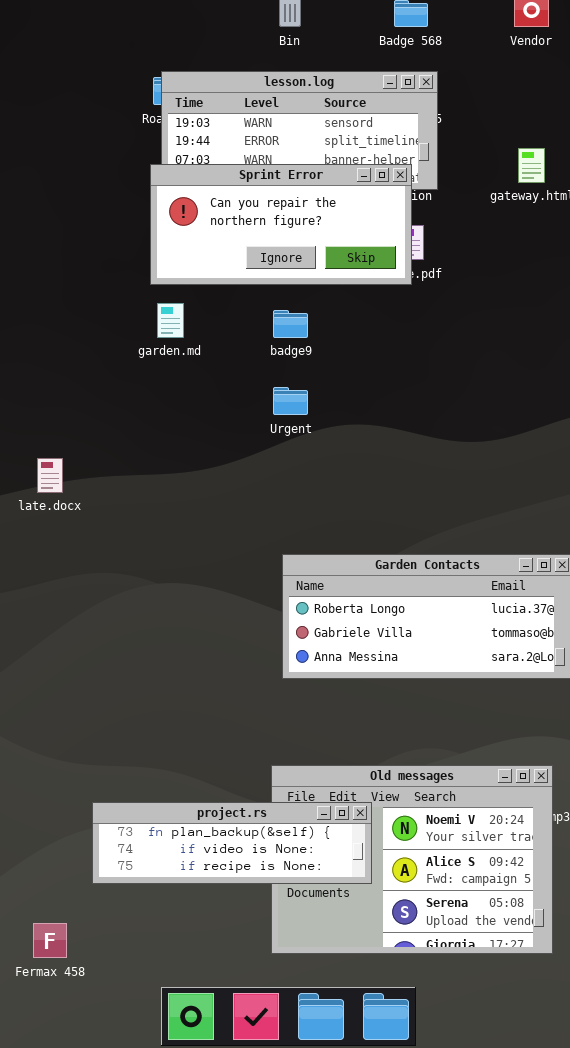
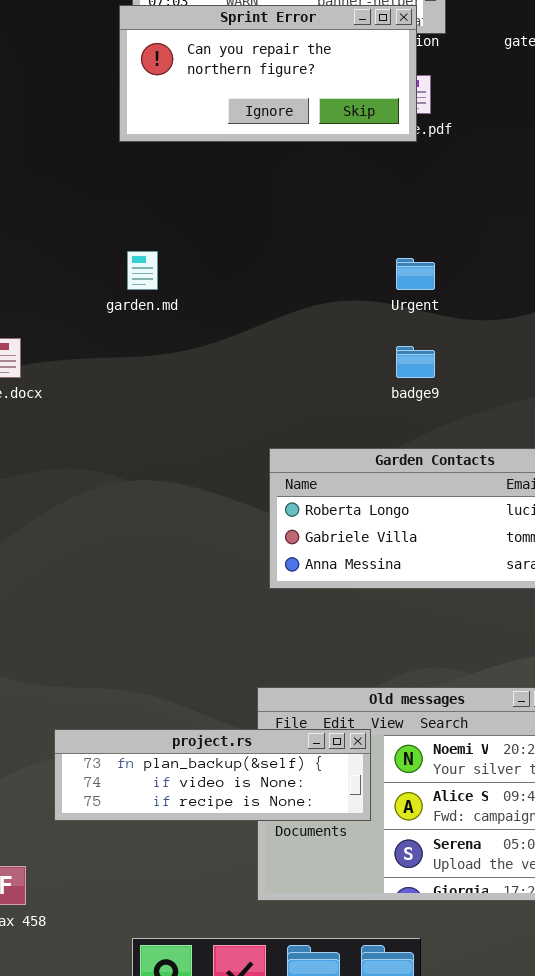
garden.md: [157,303,184,338] -> [127,251,158,290], moved
badge9: [273,310,308,338] -> [396,346,435,378], moved
Urgent: [273,387,308,415] -> [396,258,435,290], moved

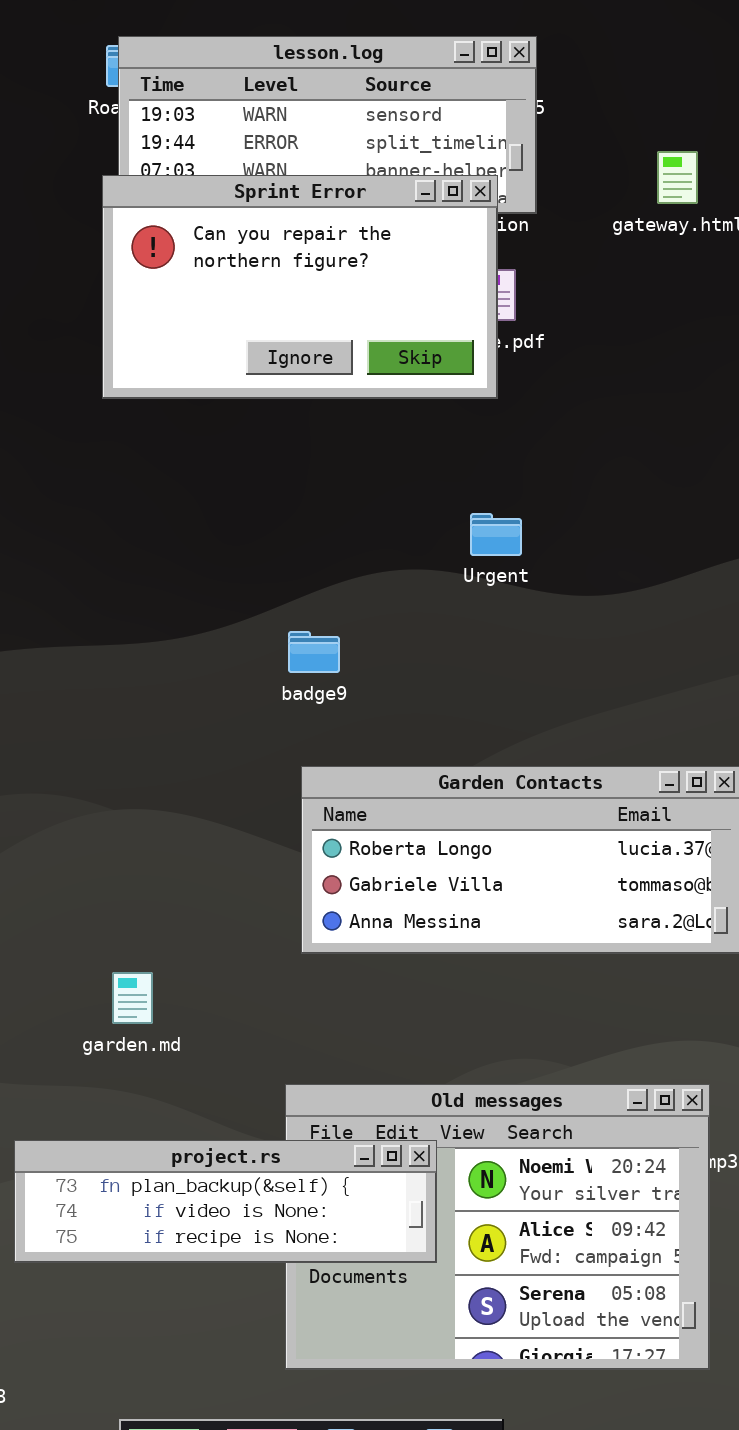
Sprint Error: [119,5,417,142] -> [102,175,498,399], resized
garden.md: [127,251,158,290] -> [112,972,153,1024], moved
badge9: [396,346,435,378] -> [288,631,340,673], moved

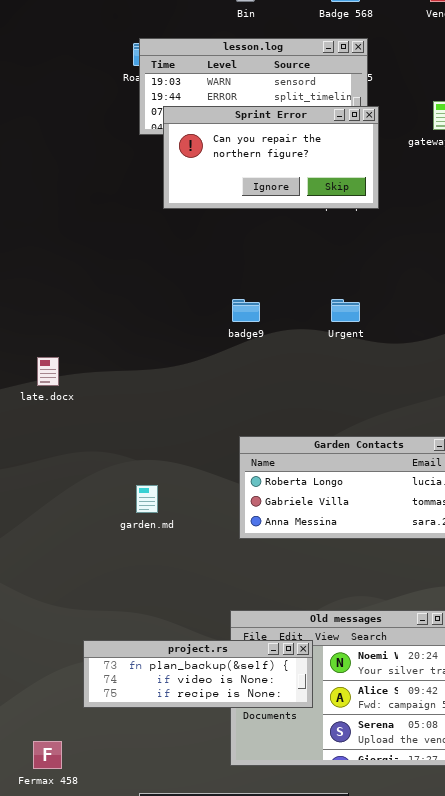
Sprint Error: [102,175,498,399] -> [163,106,379,209], moved, resized
badge9: [288,631,340,673] -> [232,299,260,322], moved
garden.md: [112,972,153,1024] -> [136,485,158,513], moved

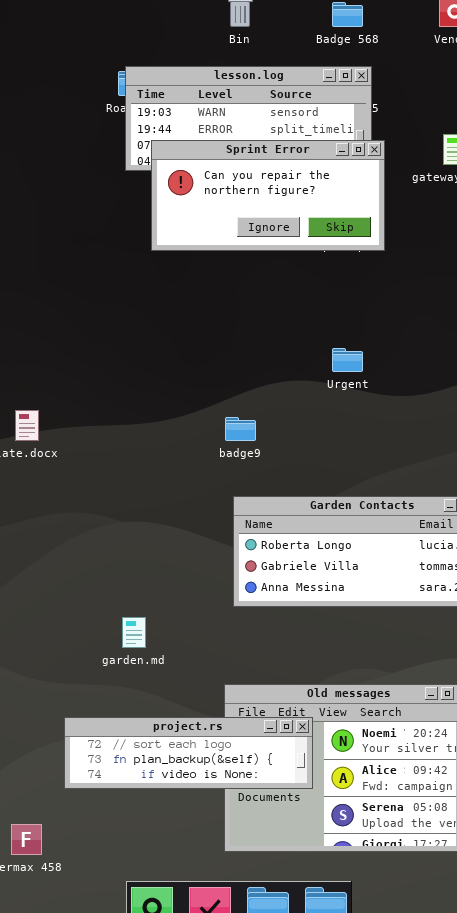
badge9: [232,299,260,322] -> [225,417,256,441], moved
garden.md: [136,485,158,513] -> [122,617,146,648], moved
project.rs: [83,640,313,708] -> [64,717,313,789], scrolled up 1 row

